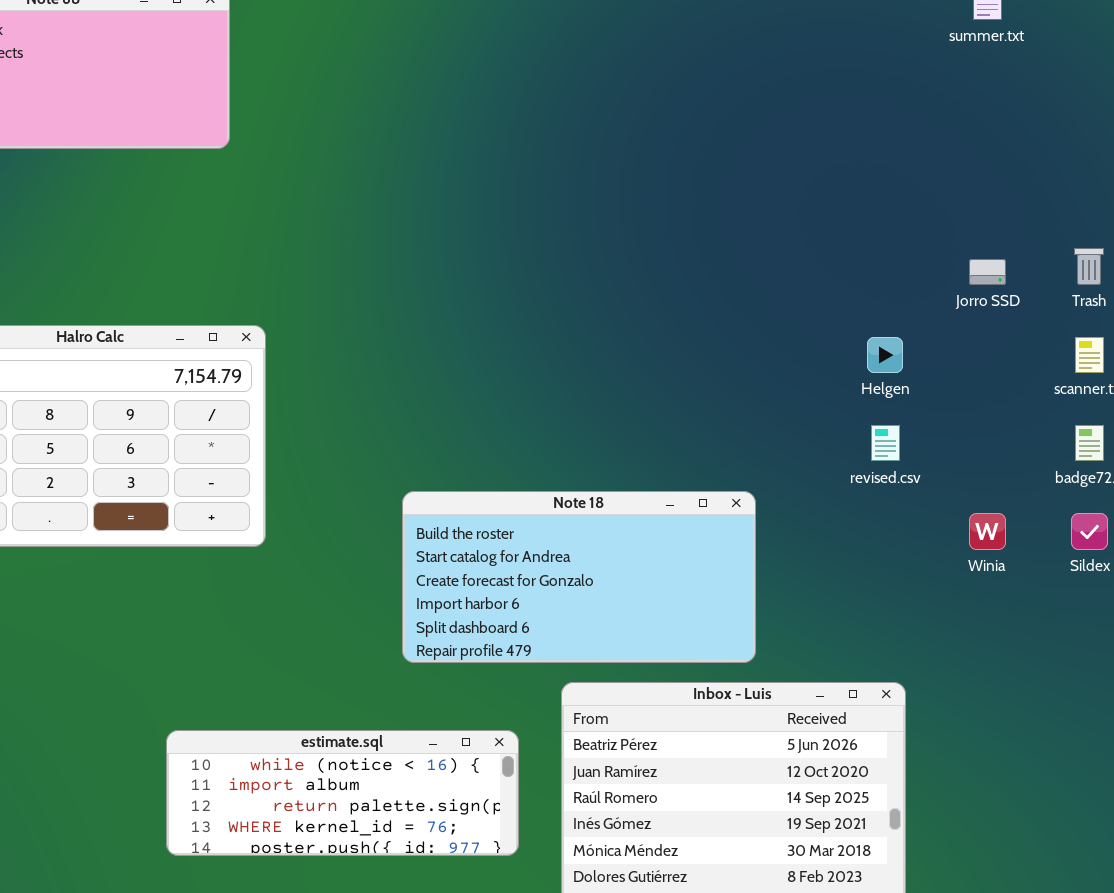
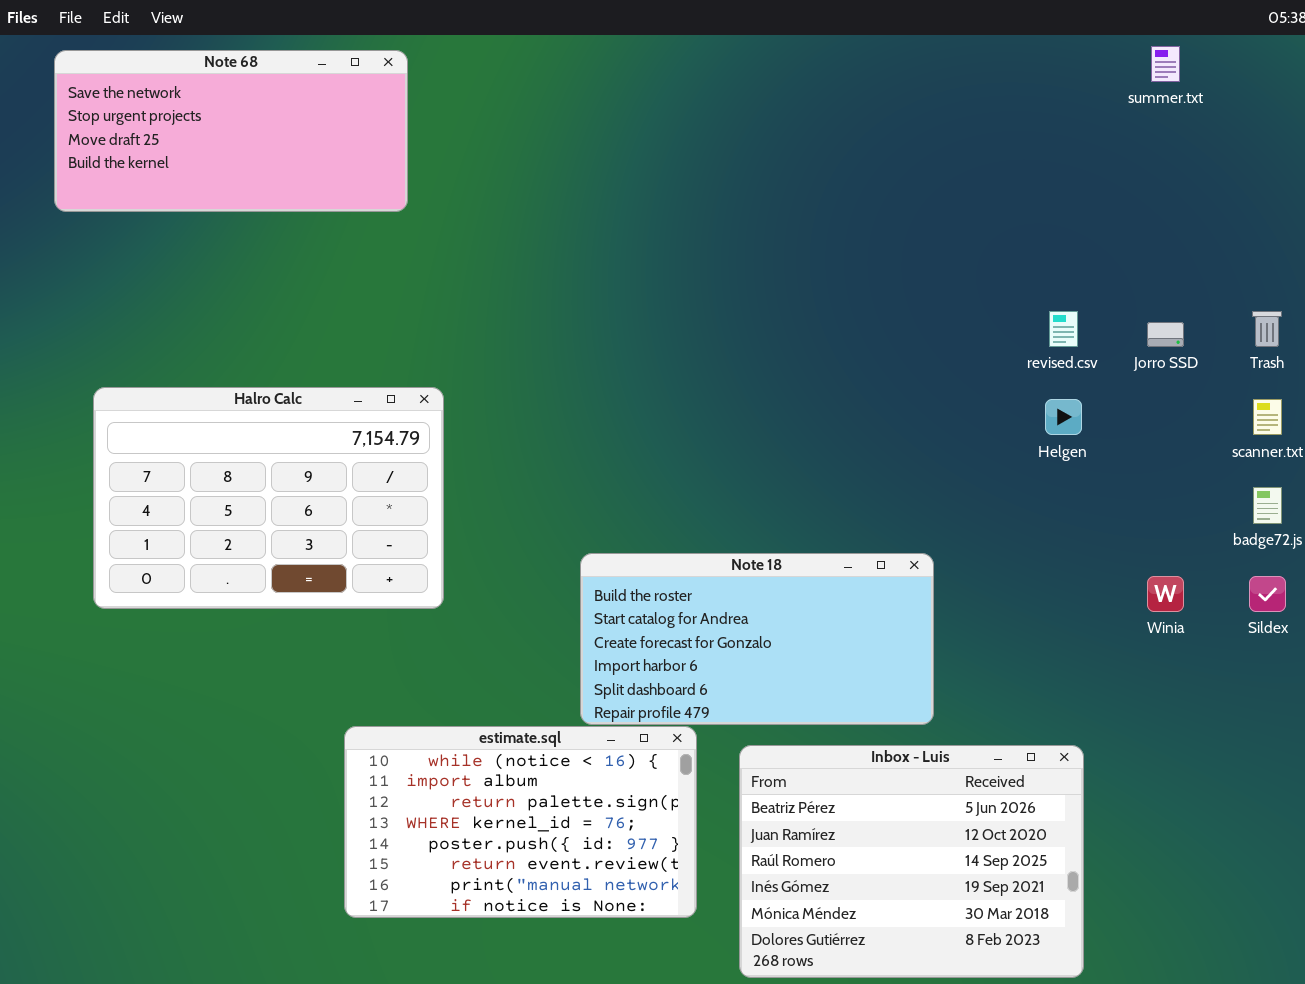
revised.csv: [871,425,900,461] -> [1049,311,1078,347], moved
estimate.sql: [166,730,519,856] -> [344,726,697,918], resized

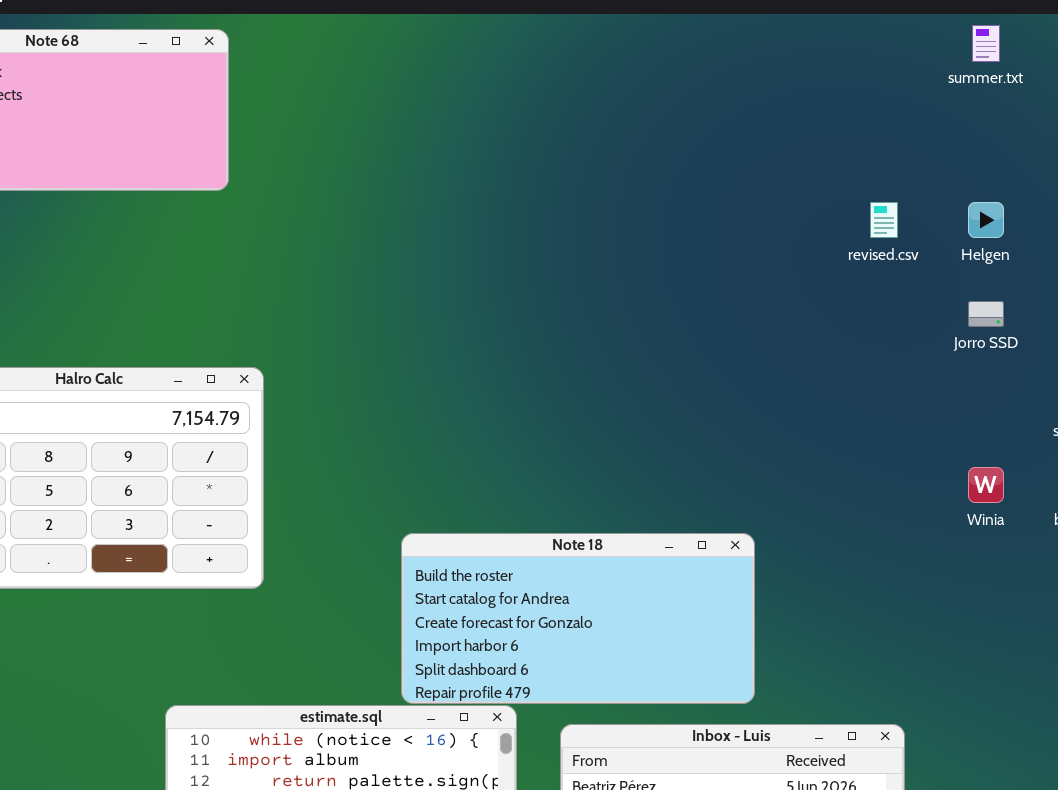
revised.csv: [1049,311,1078,347] -> [870,202,898,238], moved
Helgen: [1045,399,1082,435] -> [968,202,1004,238], moved
Winia: [1147,576,1184,612] -> [968,467,1004,503], moved

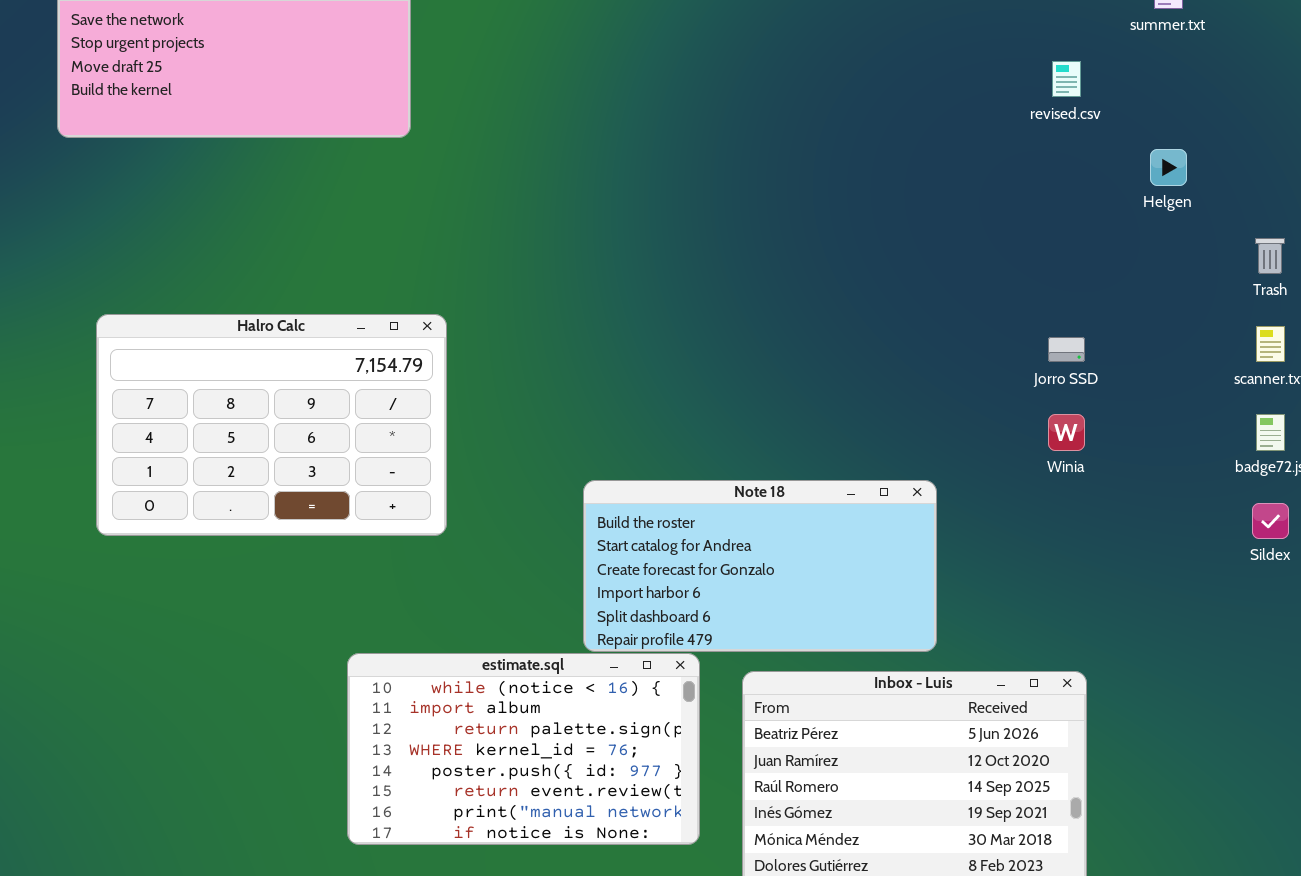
revised.csv: [870,202,898,238] -> [1052,61,1081,97], moved
Jorro SSD: [968,301,1004,327] -> [1048,337,1085,362], moved
Winia: [968,467,1004,503] -> [1048,414,1085,451], moved

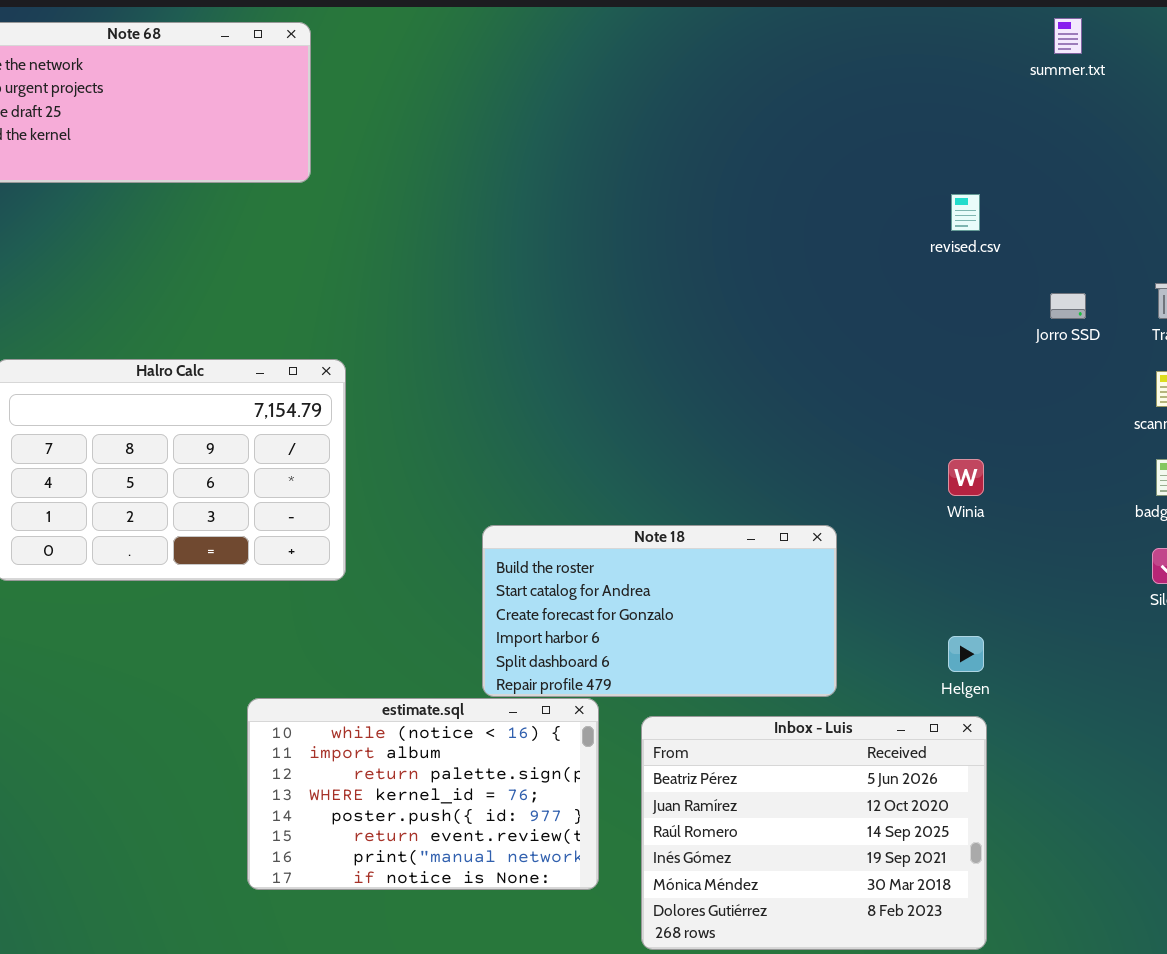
revised.csv: [1052,61,1081,97] -> [951,194,980,231], moved
Helgen: [1150,149,1187,186] -> [948,636,984,672], moved
Jorro SSD: [1048,337,1085,362] -> [1050,293,1086,319], moved

